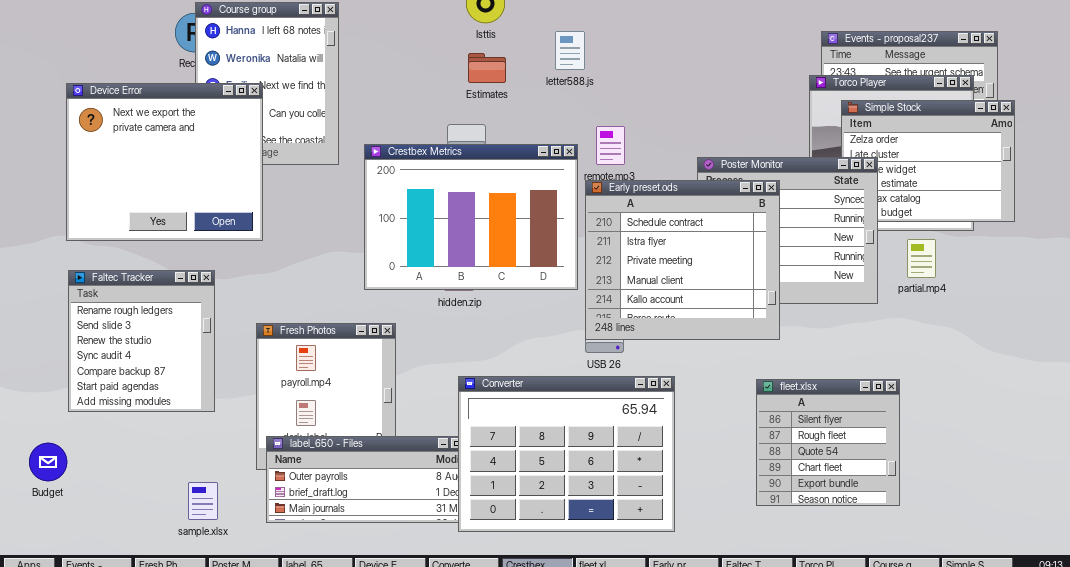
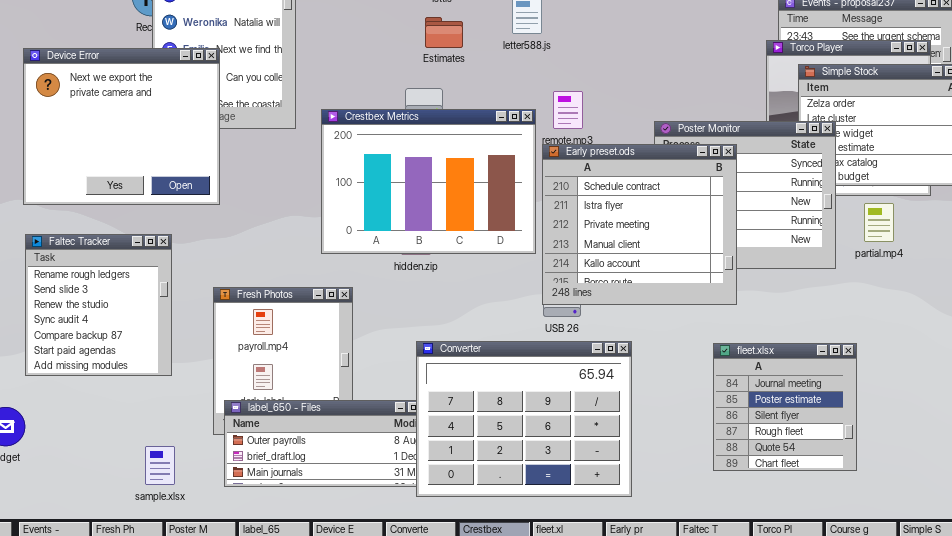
fleet.xlsx: [756,379,900,506] -> [713,343,857,471], scrolled up 2 rows

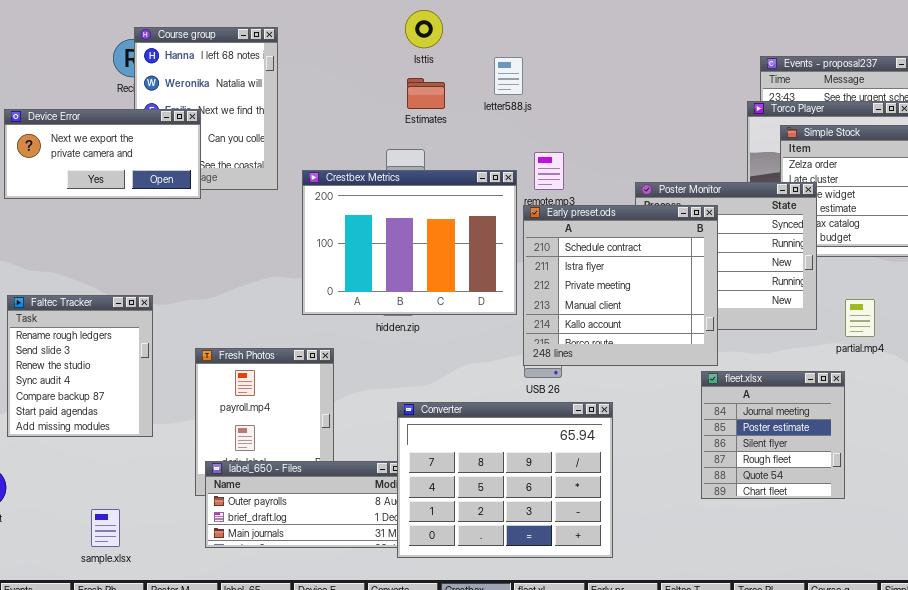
Device Error: [23,48,220,205] -> [4,109,201,199], resized
partial.mp4: [864,203,894,242] -> [845,299,875,337], moved
fleet.xlsx: [713,343,857,471] -> [701,371,845,499], moved
sample.xlsx: [145,446,175,485] -> [91,509,120,547], moved

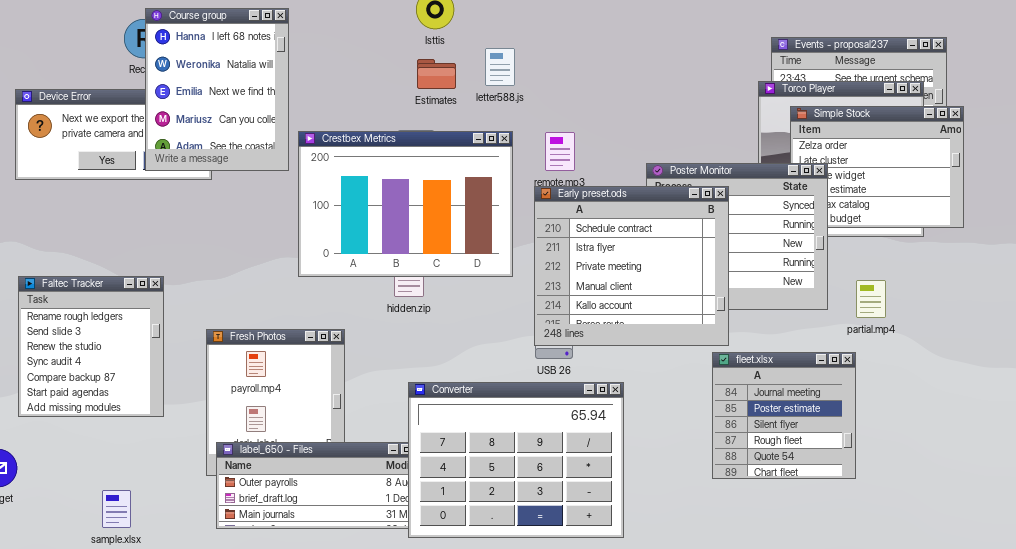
Course group: [134,27,278,190] -> [145,8,289,171], raised
letter588.js: [494,57,523,95] -> [485,48,515,86], moved
Crestbex Metrics: [302,170,517,315] -> [298,131,513,277], moved

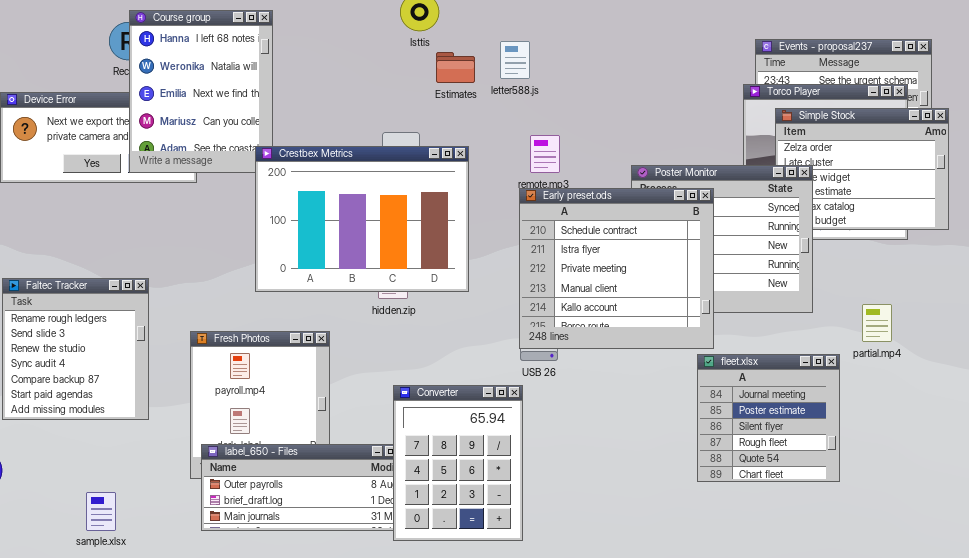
letter588.js: [485,48,515,86] -> [500,41,530,79], moved
Estimates: [417,59,456,89] -> [436,52,475,83], moved
Crestbex Metrics: [298,131,513,277] -> [255,146,469,292], moved
partial.mp4: [856,280,886,318] -> [862,304,892,342], moved
Converter: [408,382,624,538] -> [393,385,523,541], resized

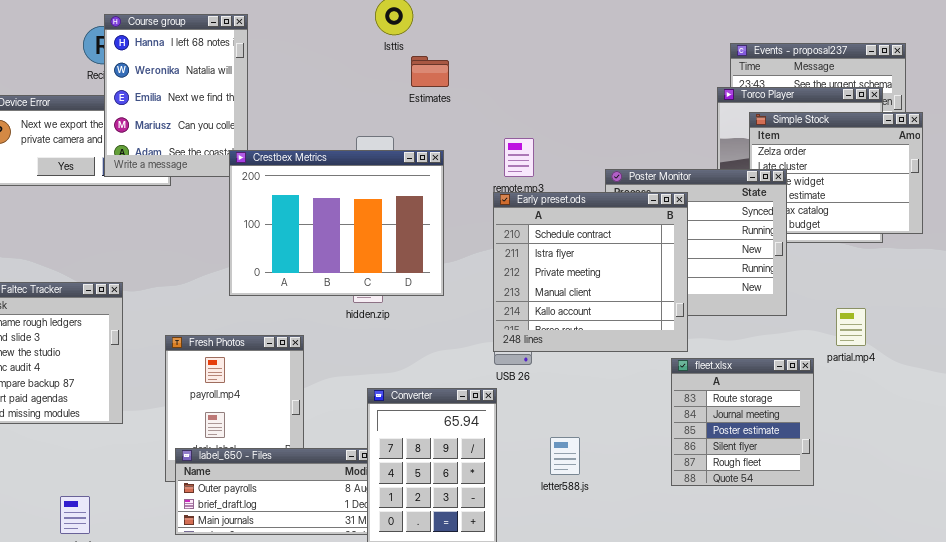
letter588.js: [500,41,530,79] -> [550,437,580,475], moved
fleet.xlsx: [697,354,840,482] -> [671,358,814,486], scrolled up 1 row

